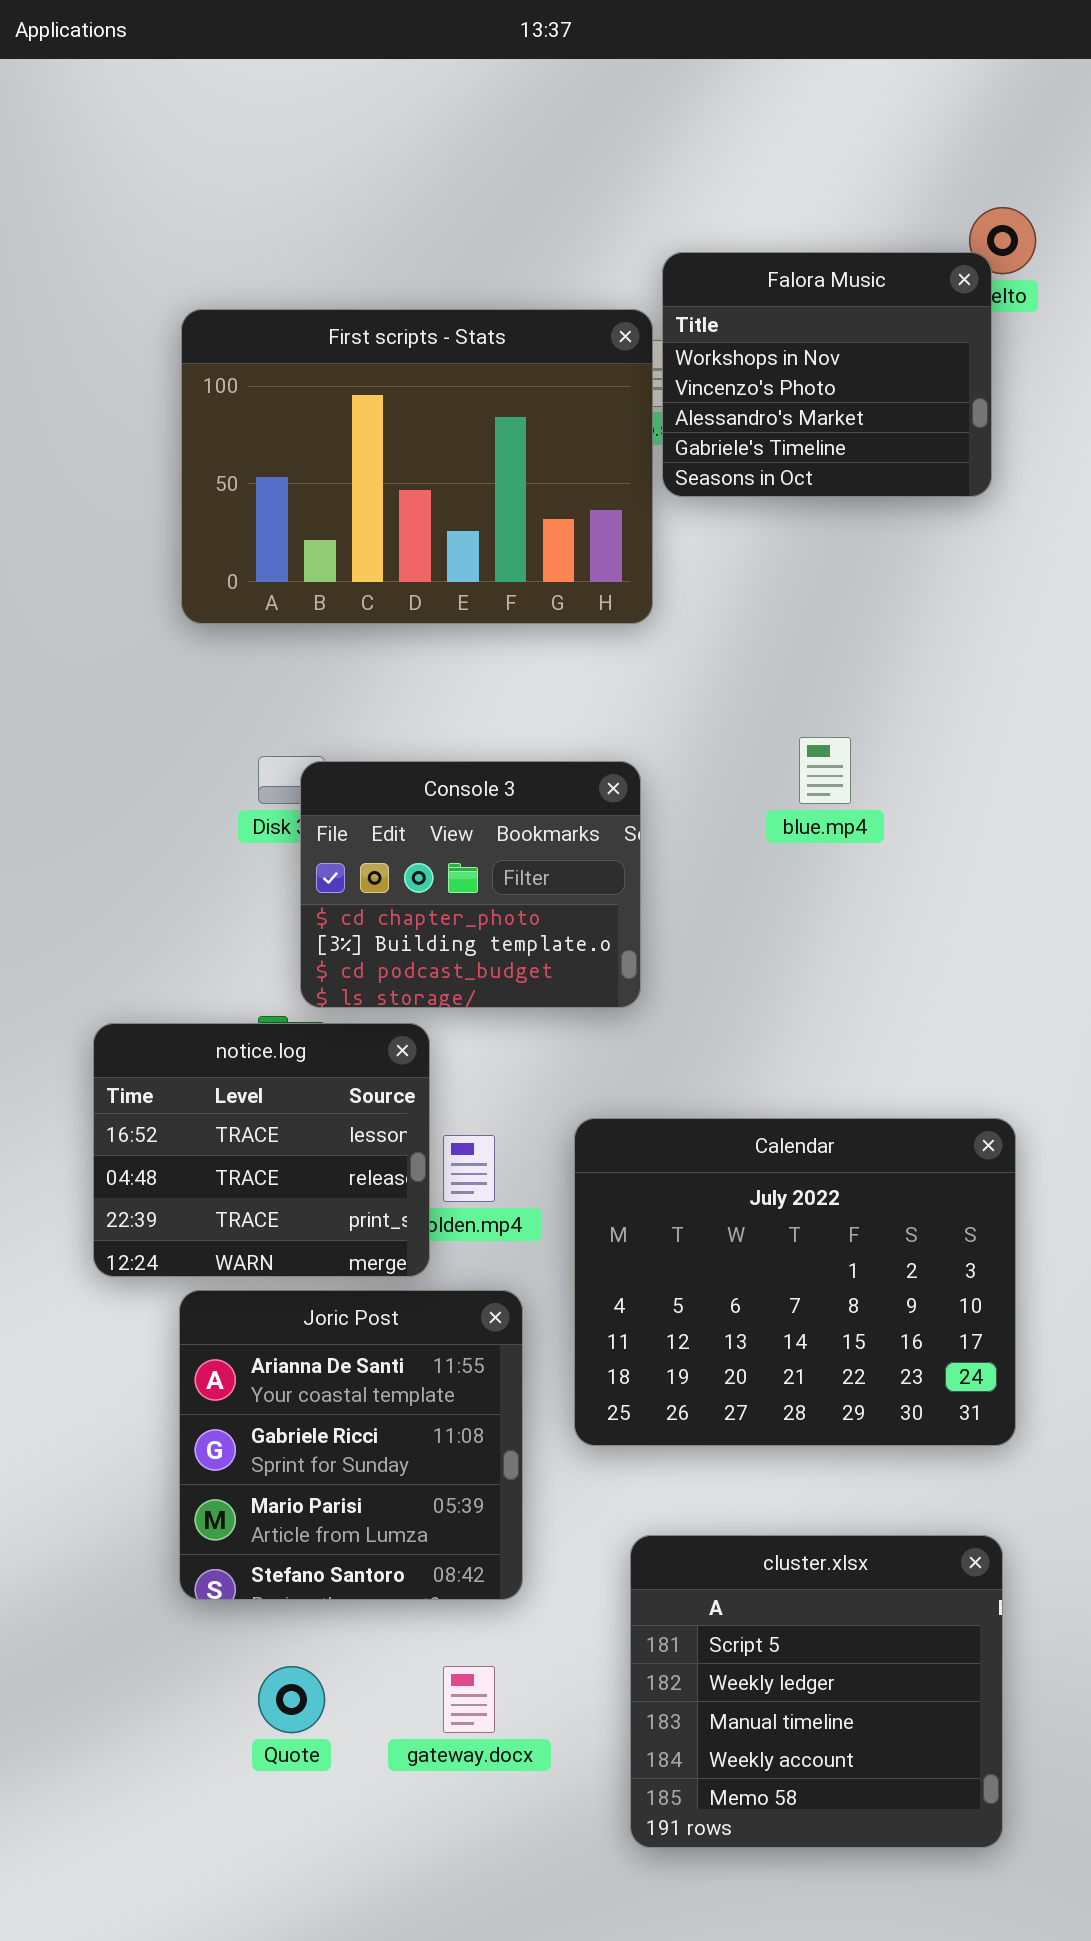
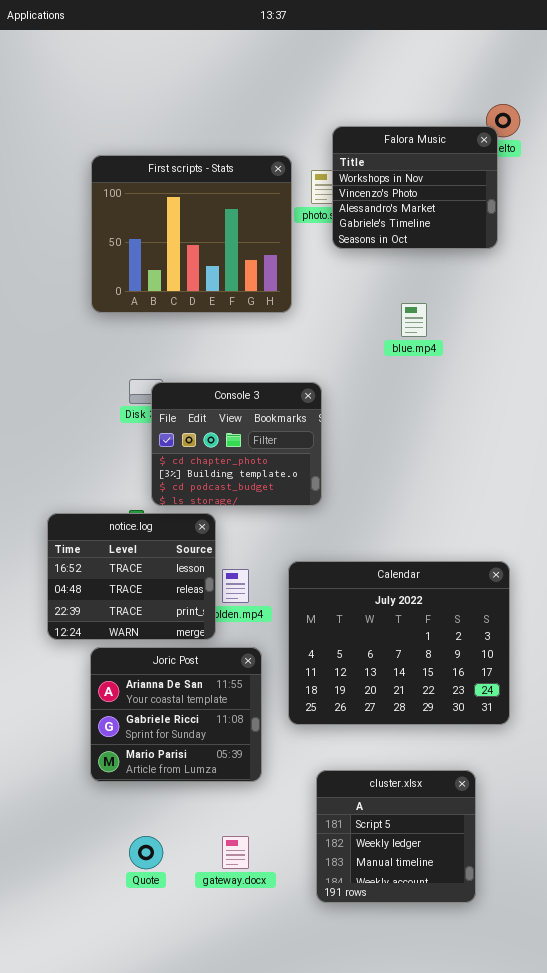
First scripts - Stats: [181,309,653,624] -> [91,155,292,313], resized
blue.mp4: [799,737,851,804] -> [401,303,427,337], moved
Joric Post: [179,1290,523,1600] -> [90,647,262,782], resized
cluster.xlsx: [630,1535,1003,1848] -> [316,770,476,903], resized

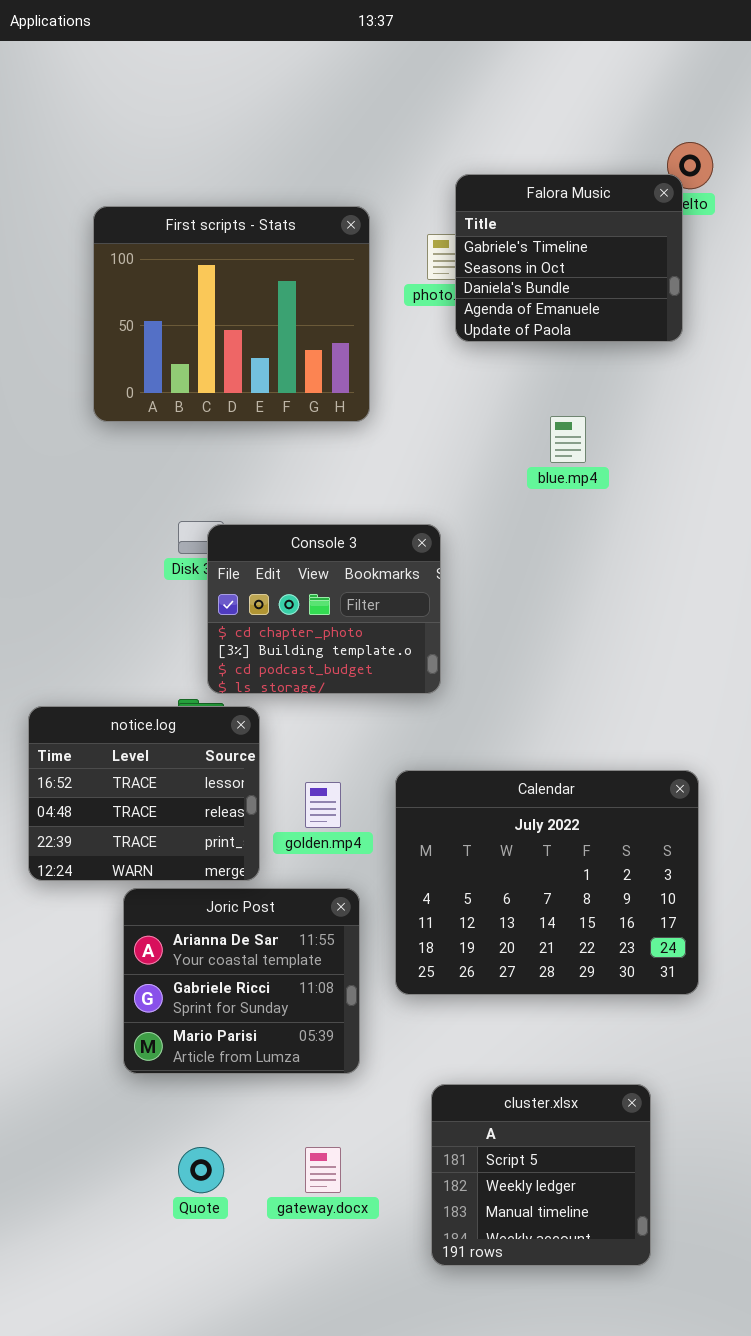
Falora Music: [332,126,498,249] -> [455,174,683,342], scrolled down 3 rows
First scripts - Stats: [91,155,292,313] -> [93,206,370,422], moved
notice.log: [47,513,216,640] -> [28,706,260,881], moved
cluster.xlsx: [316,770,476,903] -> [431,1084,651,1266], moved

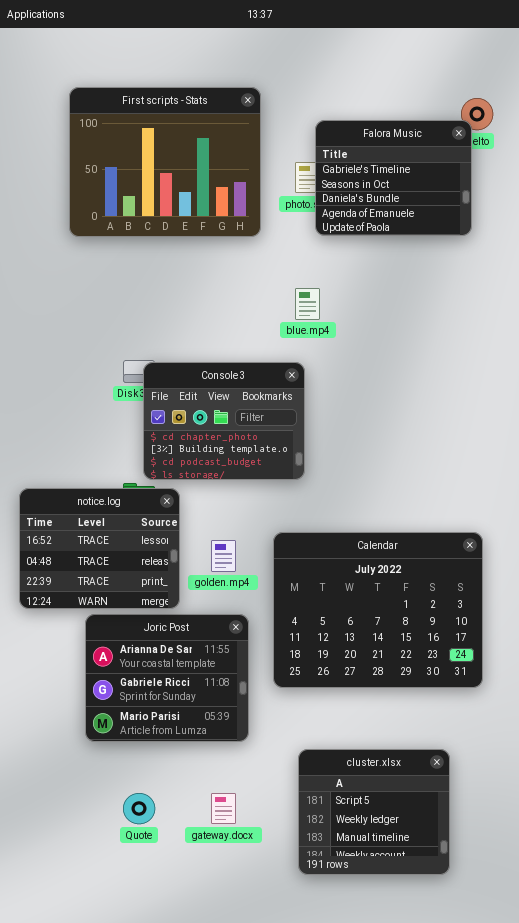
First scripts - Stats: [93,206,370,422] -> [69,87,261,237], moved
blue.mp4: [550,416,586,463] -> [295,288,320,320], moved

